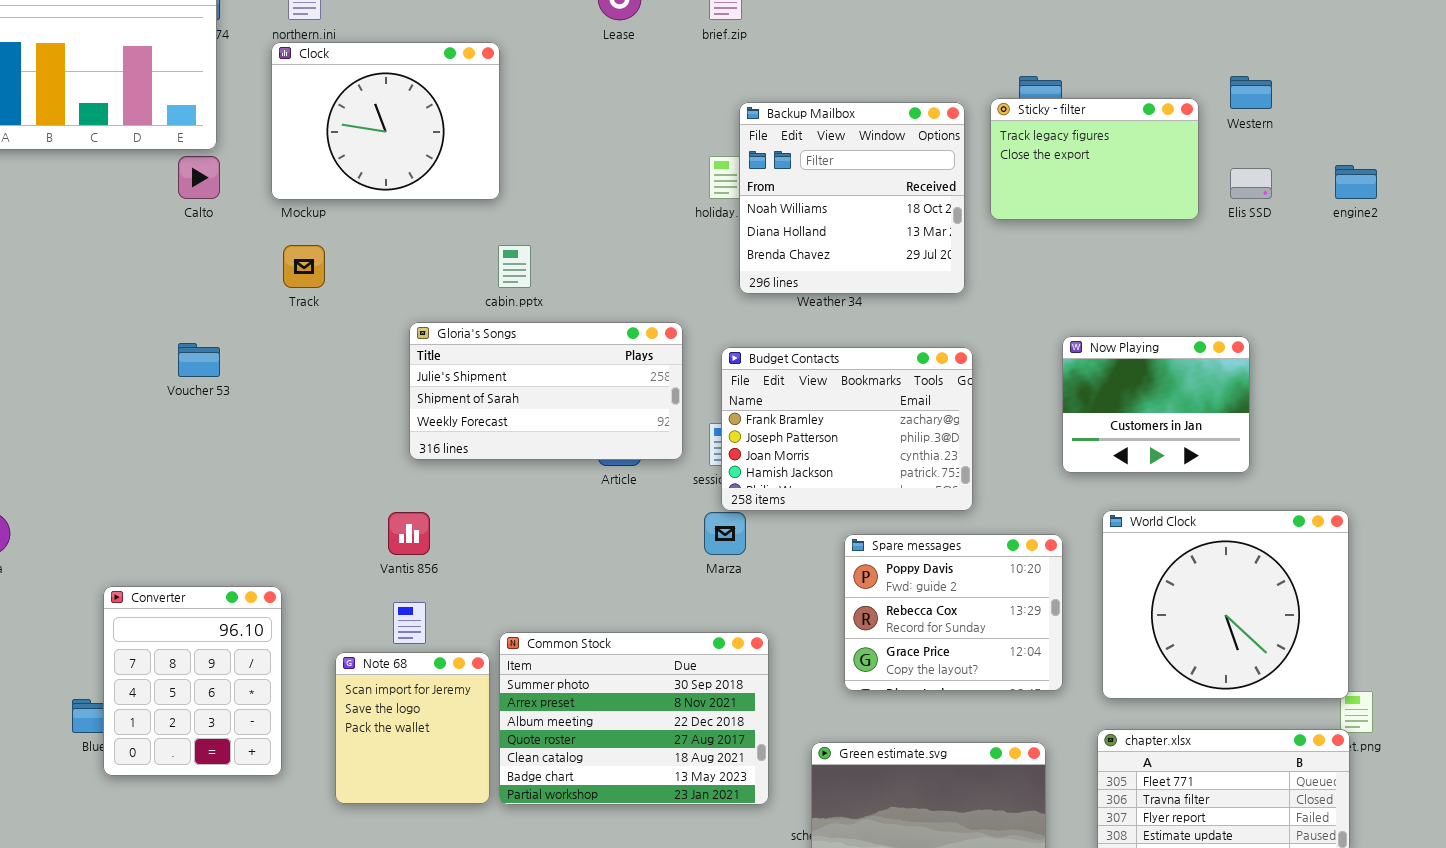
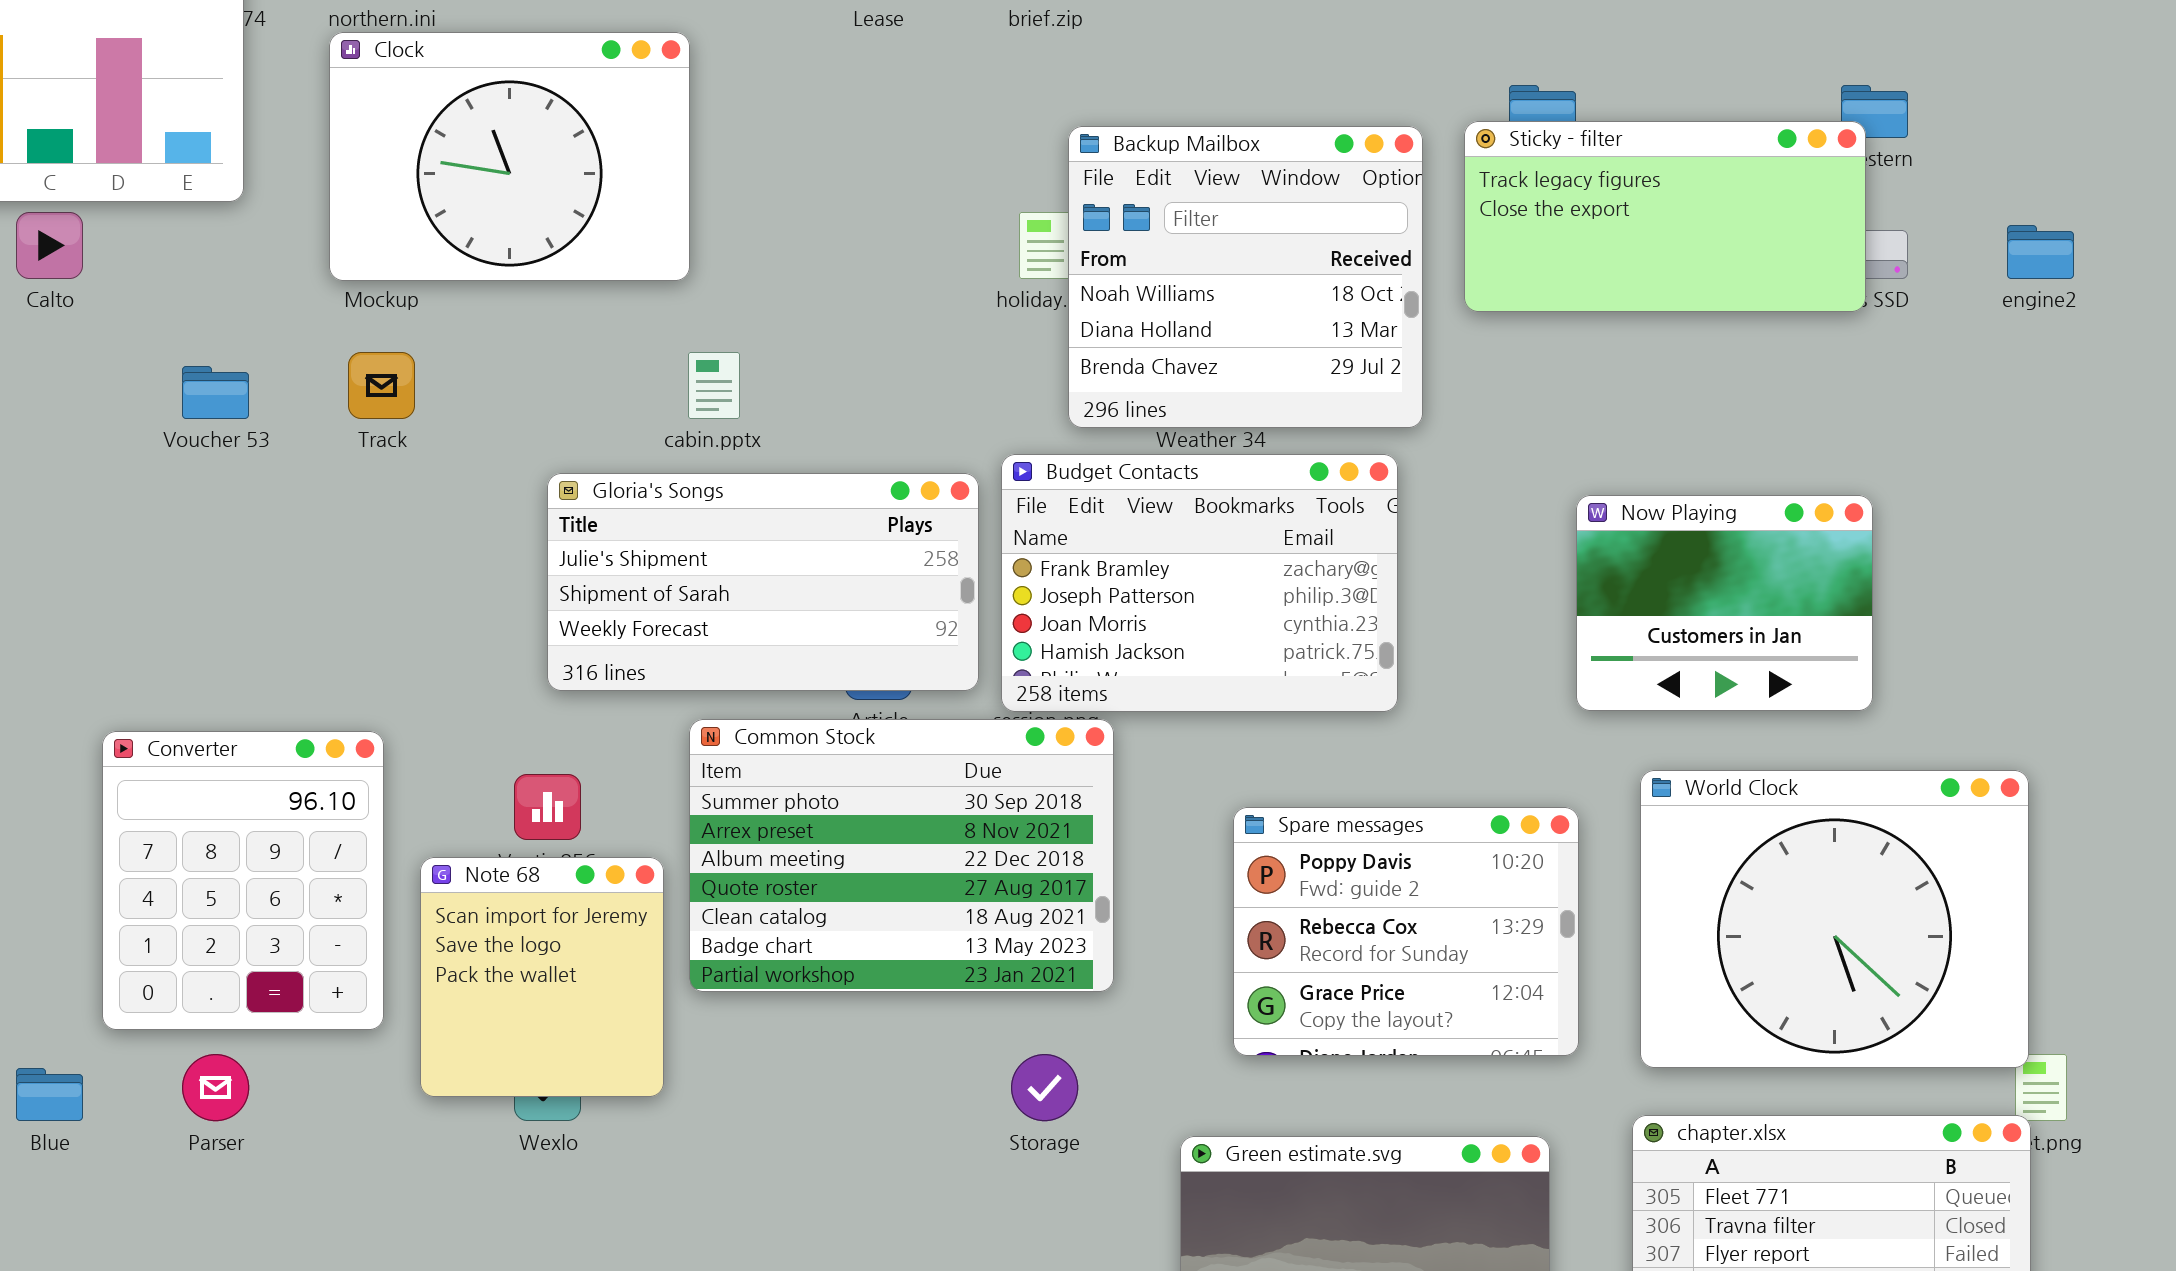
Sticky - filter: [990,98,1199,220] -> [1464,121,1866,312], resized
Calto: [178,156,220,199] -> [16,212,83,279], moved
Voucher 53: [178,343,220,377] -> [182,366,249,419], moved
Budget Contacts: [721,347,973,511] -> [1001,454,1398,712], moved
Converter: [103,586,282,776] -> [102,731,384,1030], moved
Common Stock: [499,632,769,805] -> [689,719,1114,992], moved
Note 68: [335,652,490,804] -> [420,857,664,1097], moved

